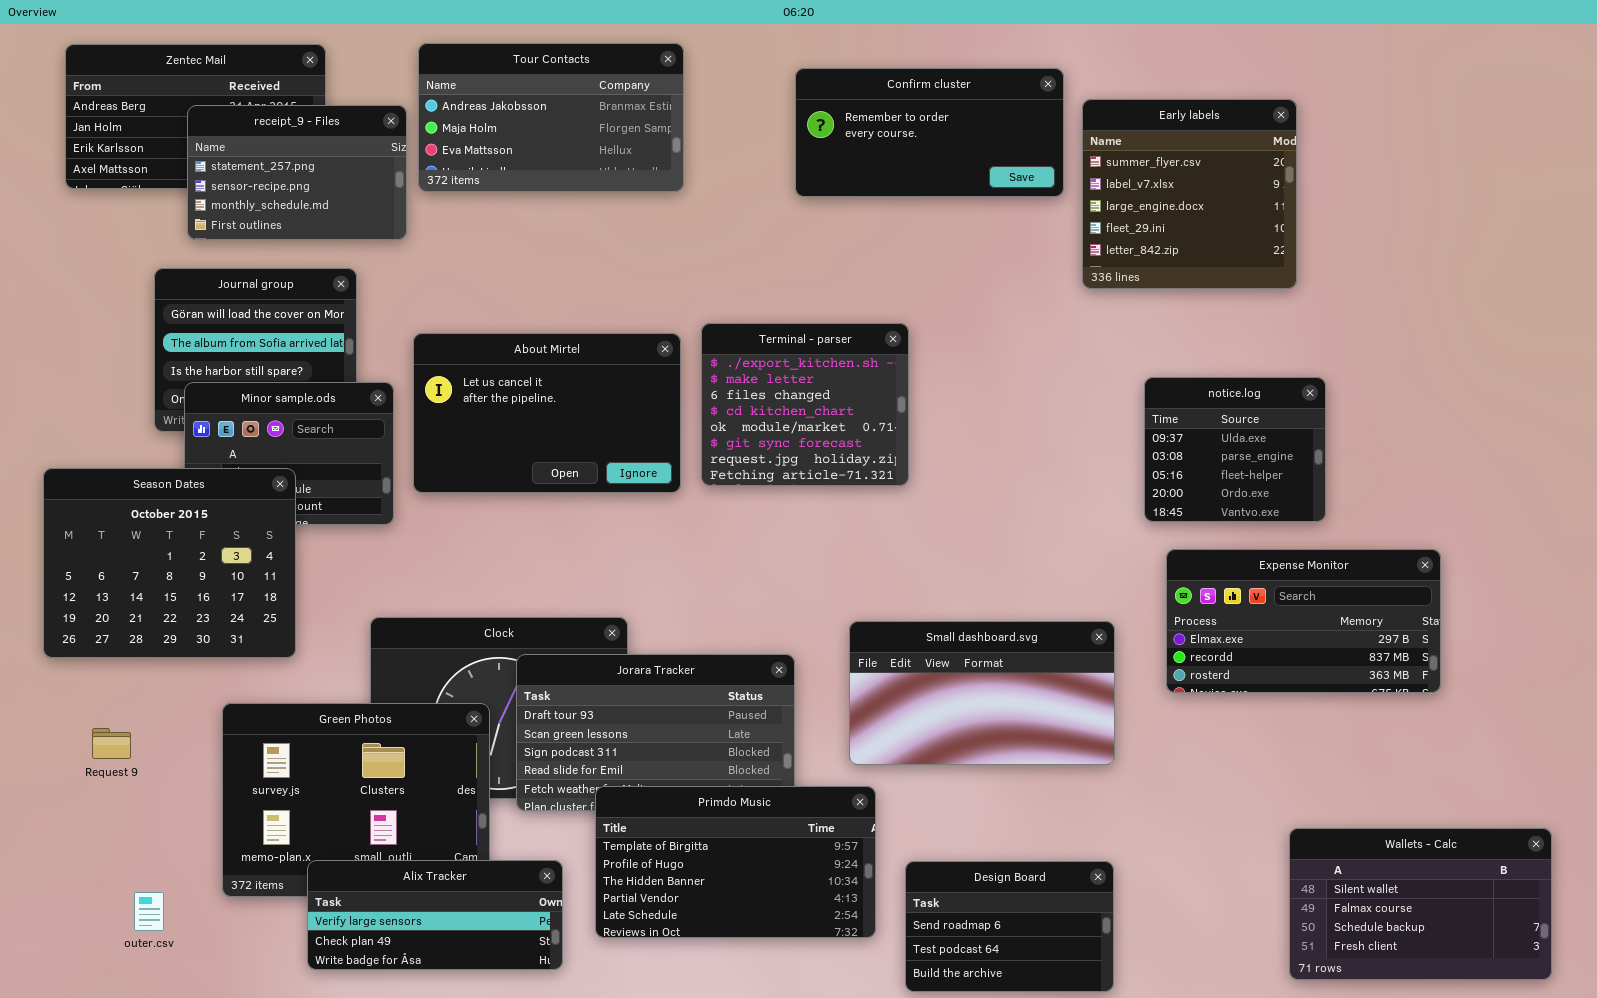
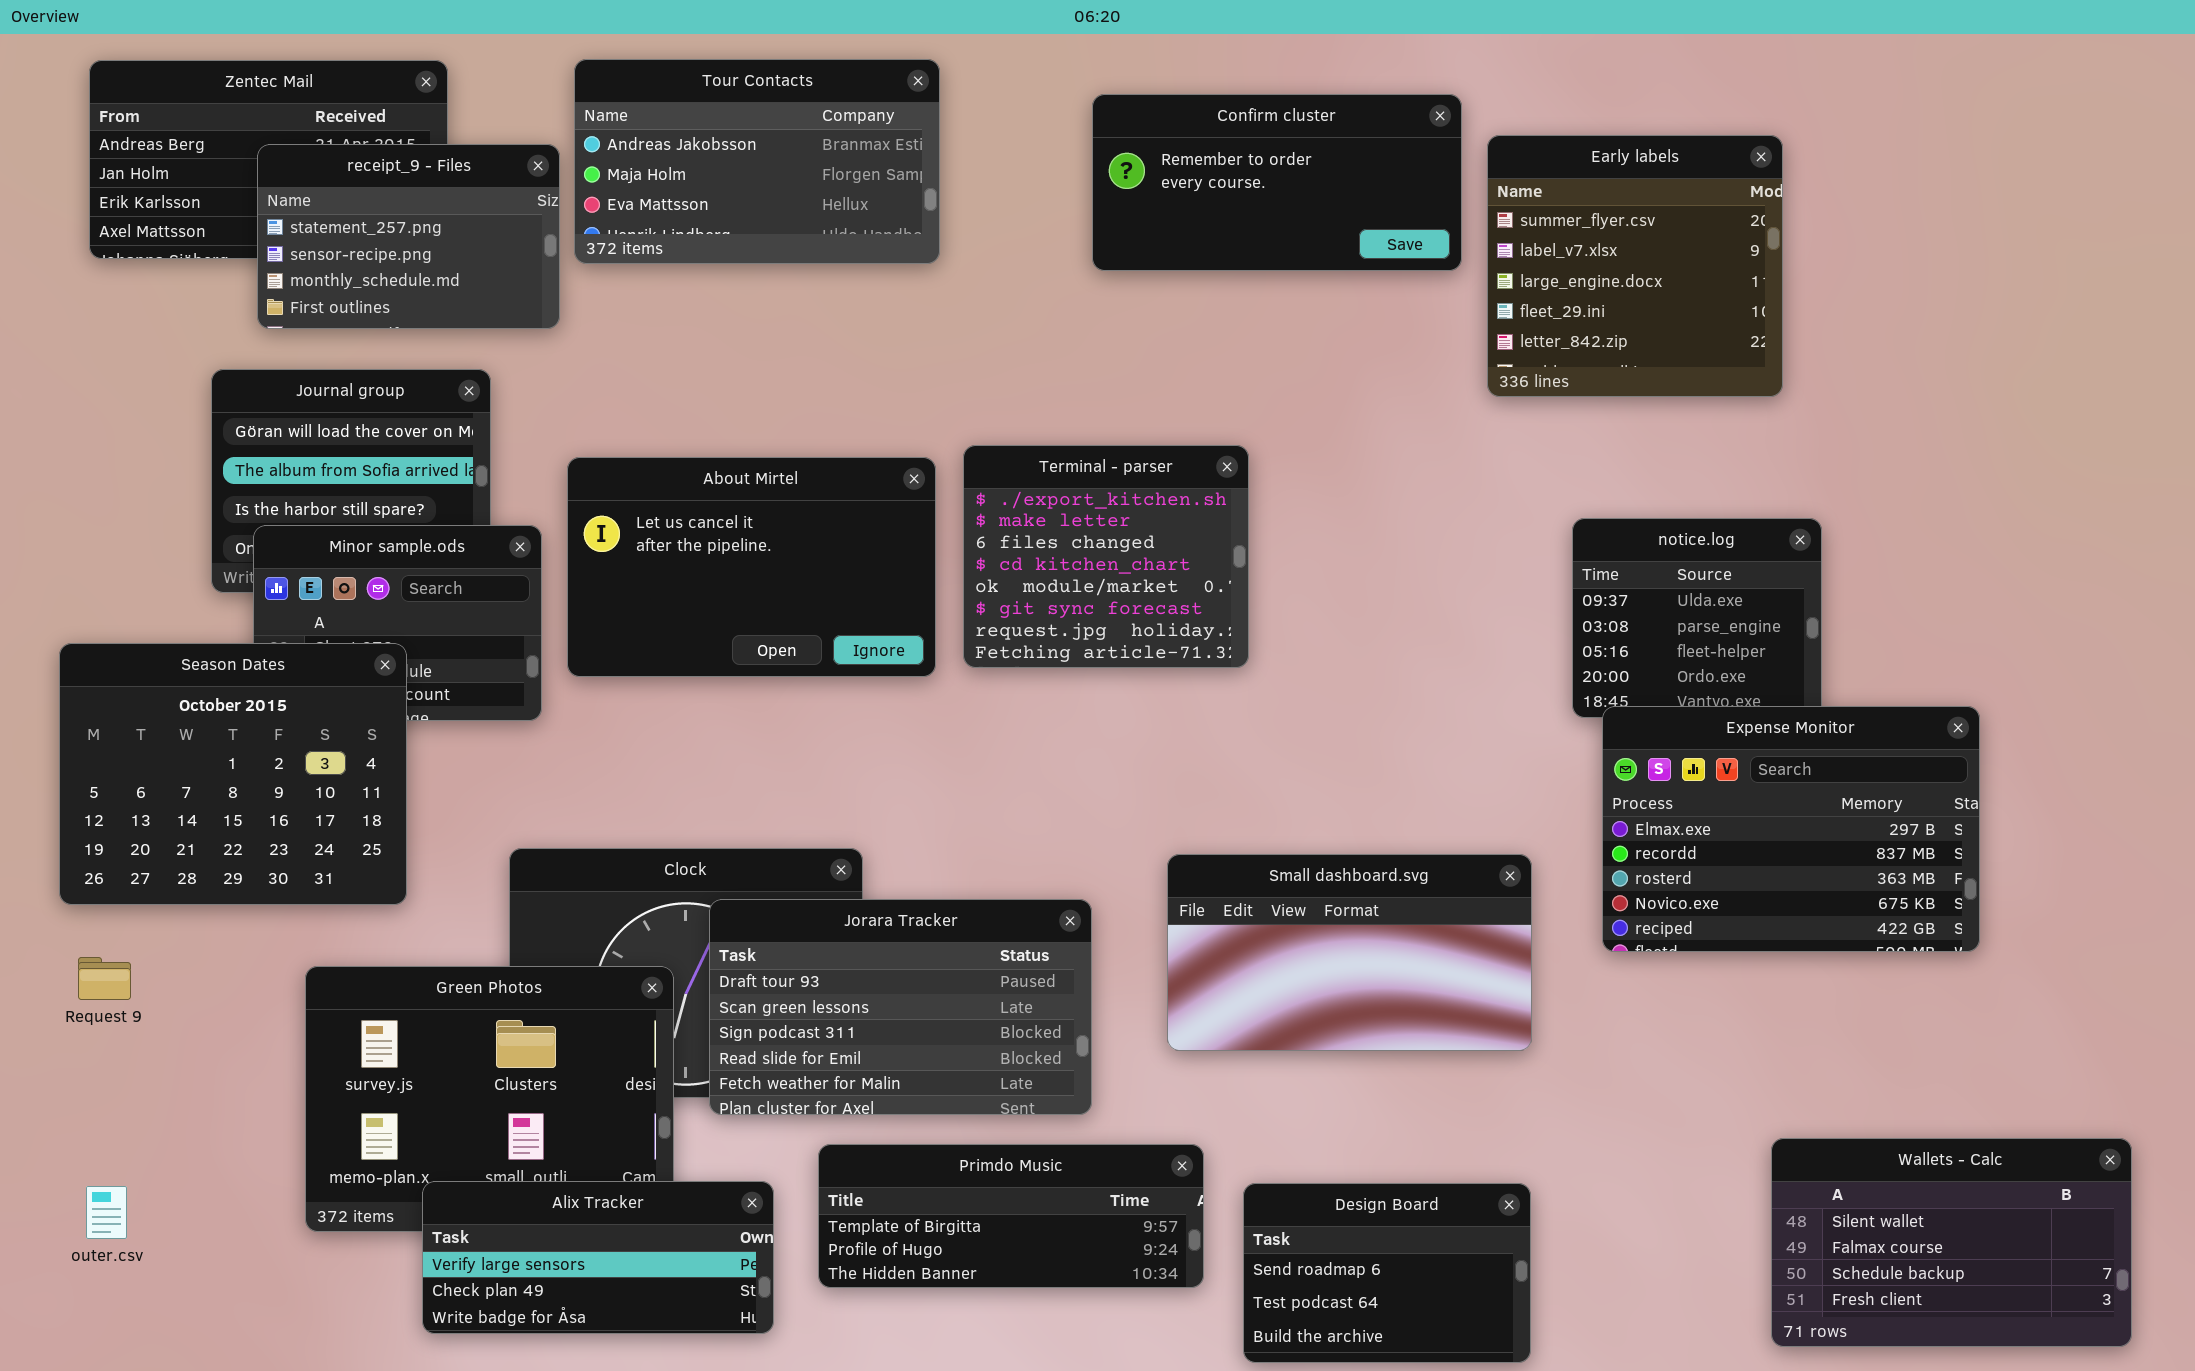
Expense Monitor: [1166,549,1441,693] -> [1602,706,1980,952], resized
Request 9: [92,728,131,759] -> [78,957,131,1000], moved
Primdo Music: [595,786,876,938] -> [818,1144,1204,1288], resized
outer.csv: [134,892,164,931] -> [86,1186,127,1239], moved

